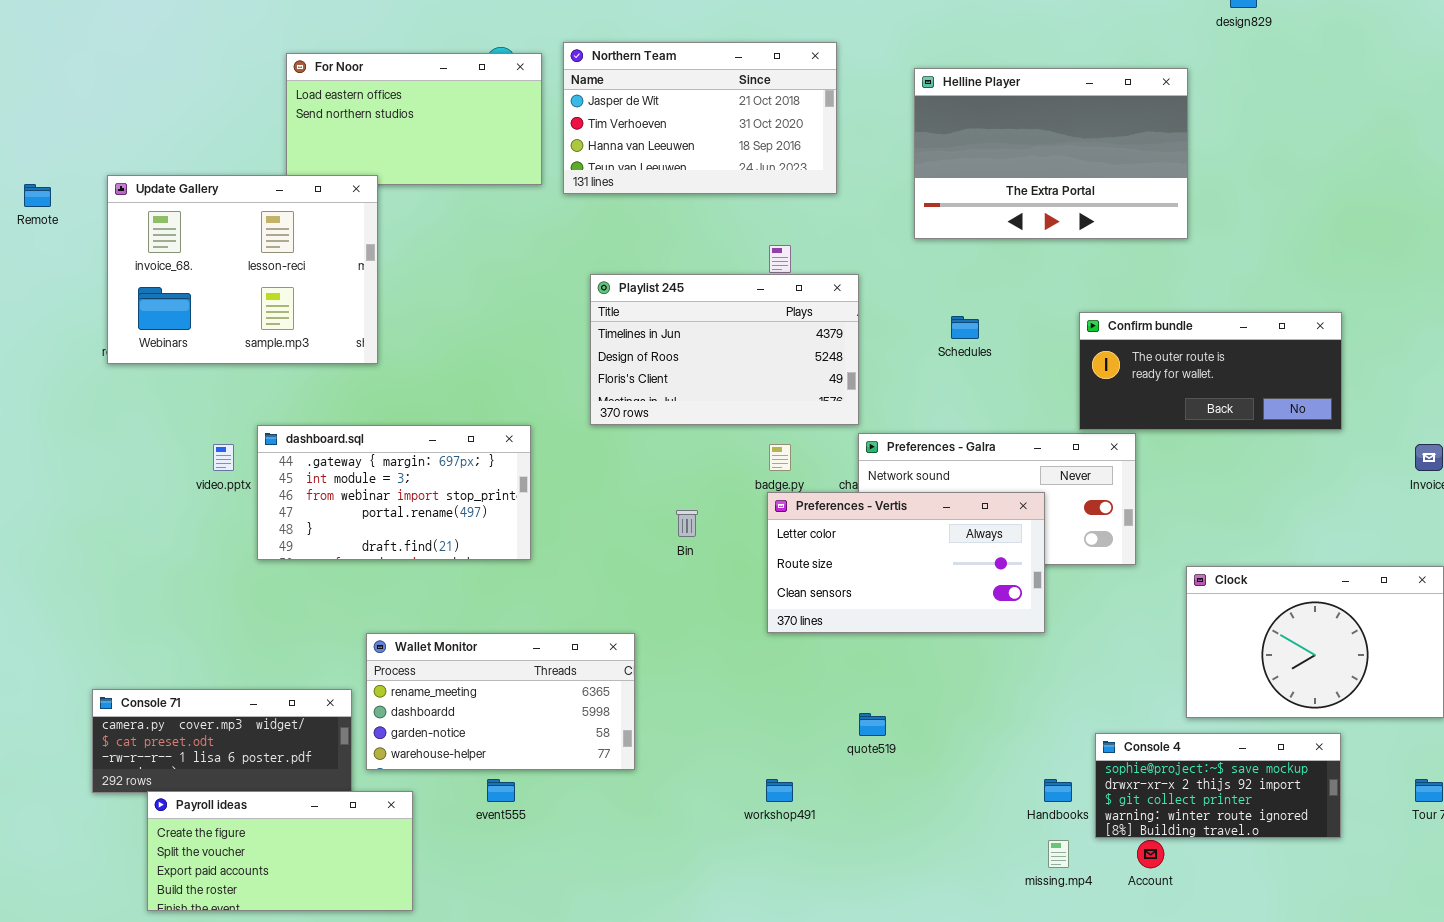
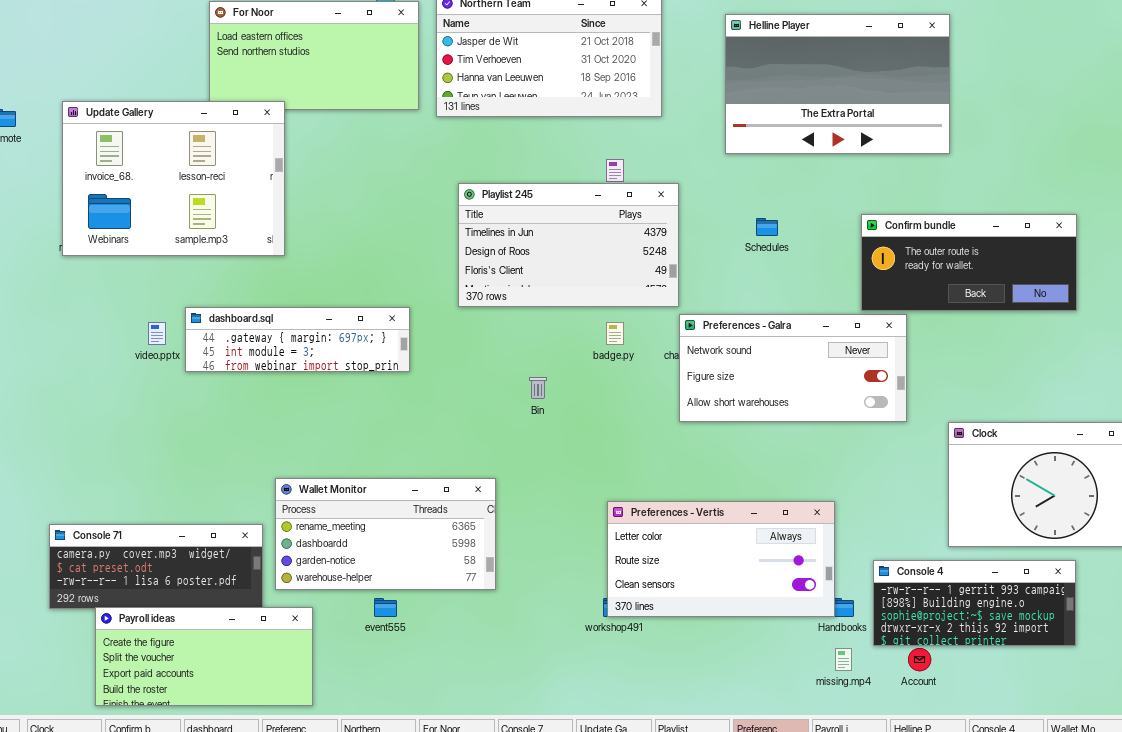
dashboard.sql: [257,425,531,560] -> [185,307,410,372], resized
Preferences - Vertis: [767,492,1045,633] -> [607,501,835,617], moved
Console 4: [1095,733,1341,838] -> [873,560,1076,646], scrolled up 2 rows

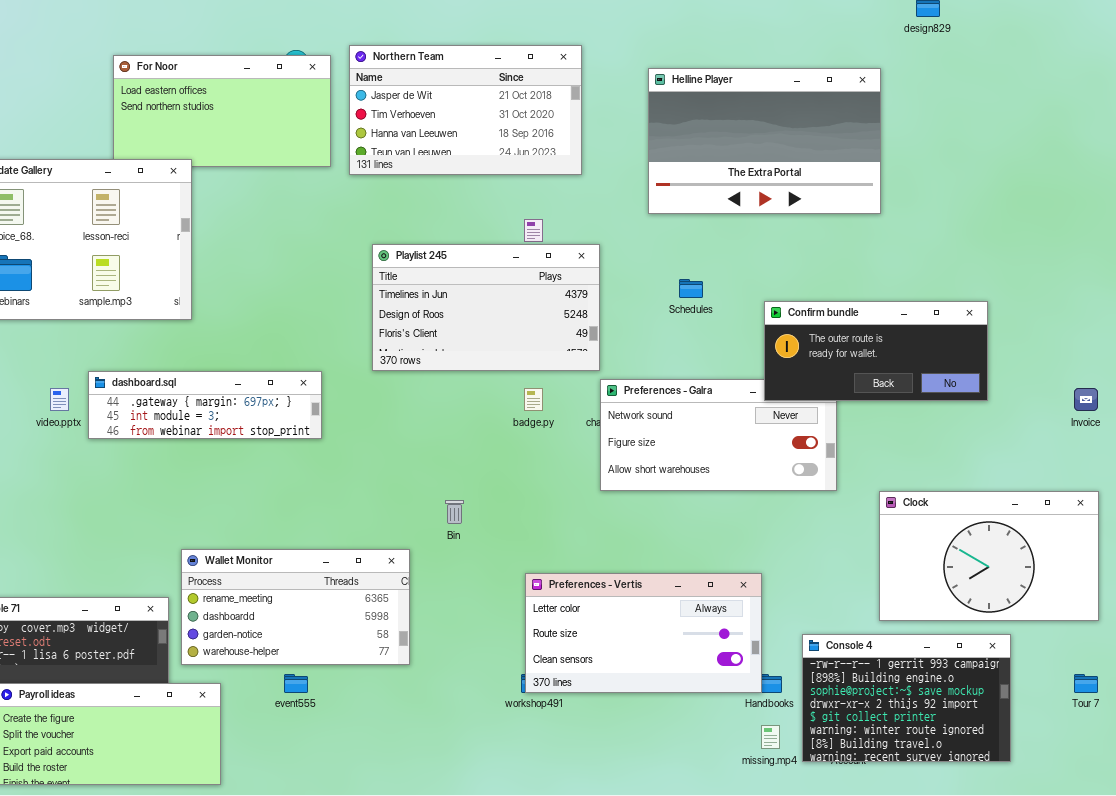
Confirm bundle: [861,214,1077,311] -> [764,301,988,401], moved
Bin: [529,377,547,399] -> [445,500,464,524], moved
Console 4: [873,560,1076,646] -> [802,634,1011,762], resized

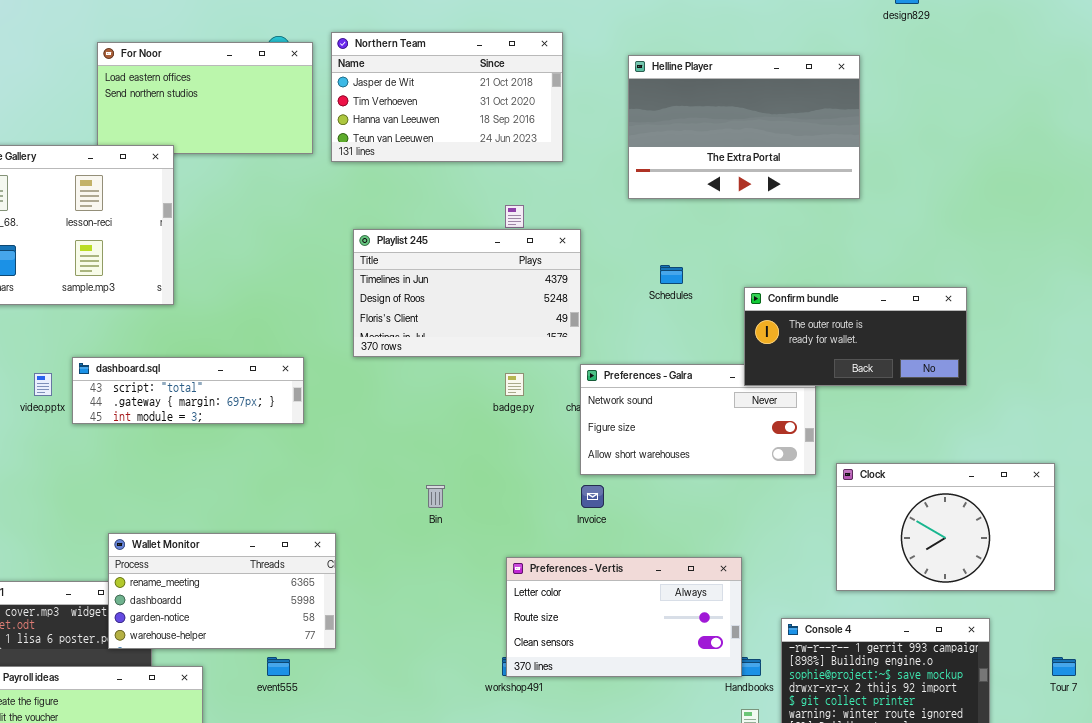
dashboard.sql: [88,371,322,439] -> [72,357,304,424], scrolled up 1 row
Invoice: [1074,388,1098,411] -> [581,485,604,508], moved
Clock: [879,491,1099,621] -> [836,463,1055,591], moved
Wallet Monitor: [181,549,410,665] -> [108,533,336,649], moved

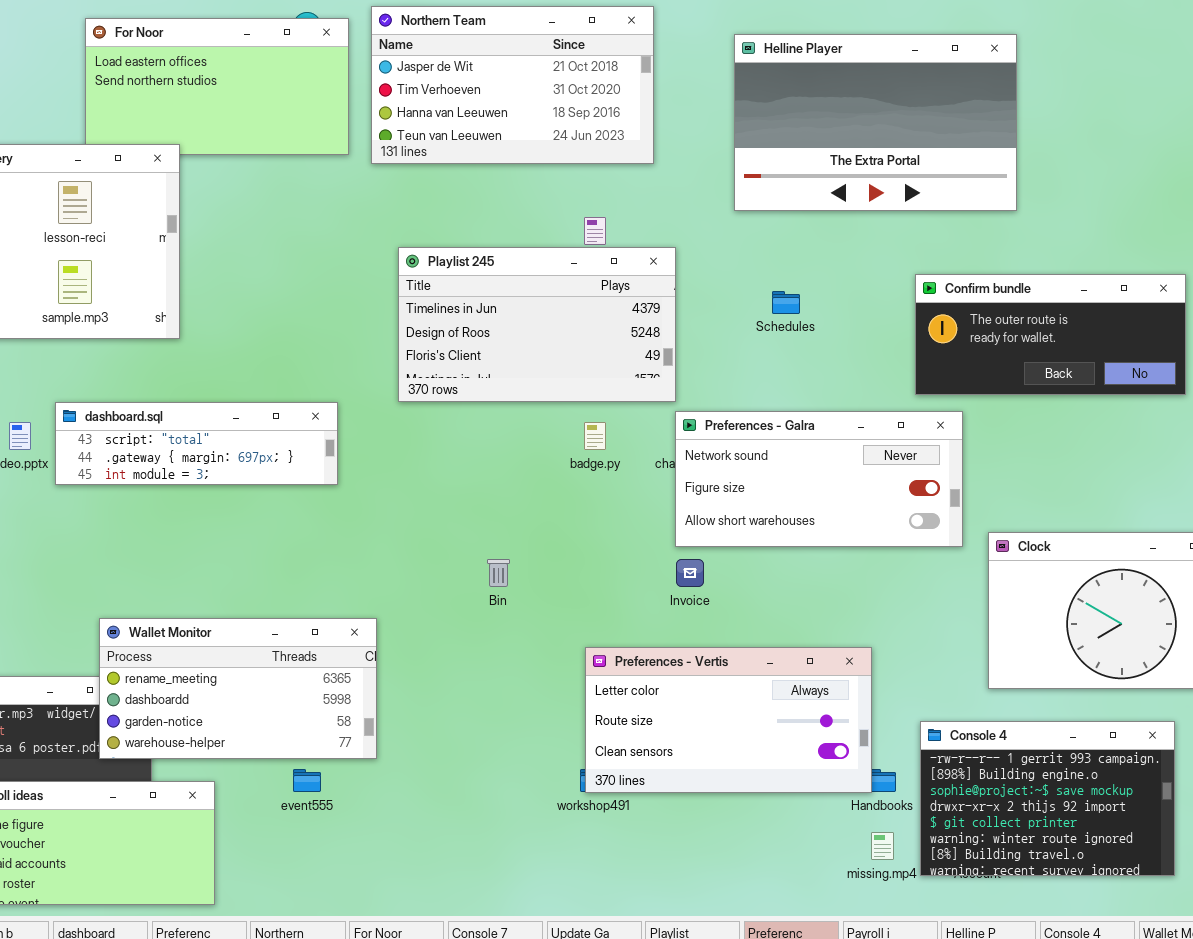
Confirm bundle: [744,287,967,386] -> [915,274,1186,395], moved

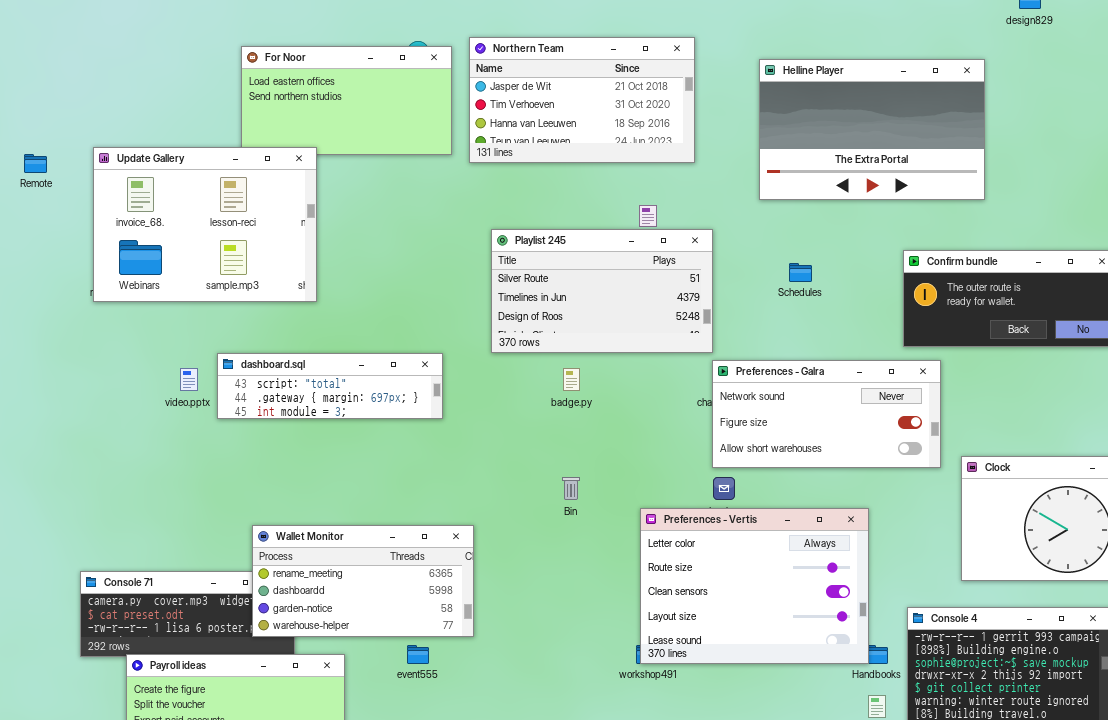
Playlist 245: [398,247,676,402] -> [491,229,713,353], scrolled up 1 row
badge.py: [584,422,606,450] -> [563,368,580,391], moved
Preferences - Vertis: [585,647,872,793] -> [640,508,869,664], resized

